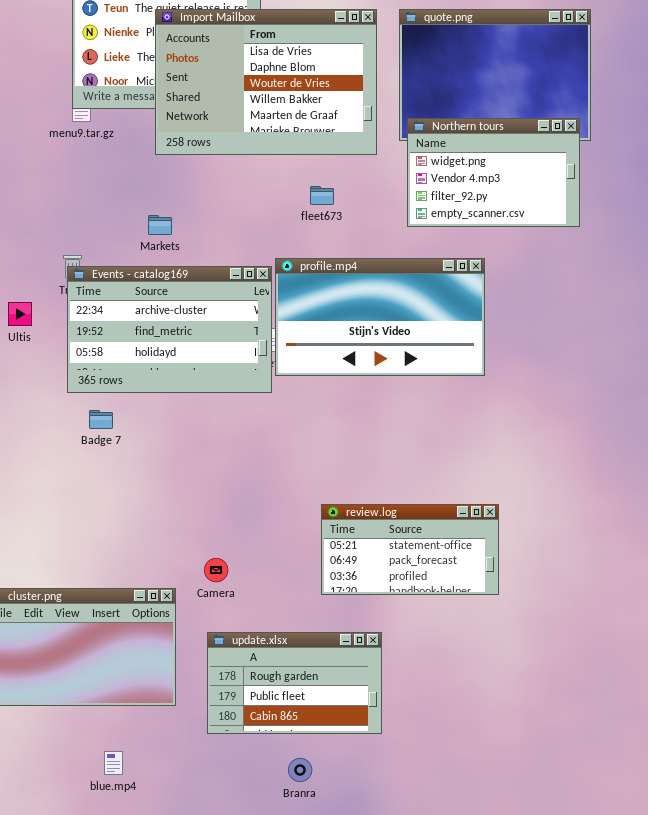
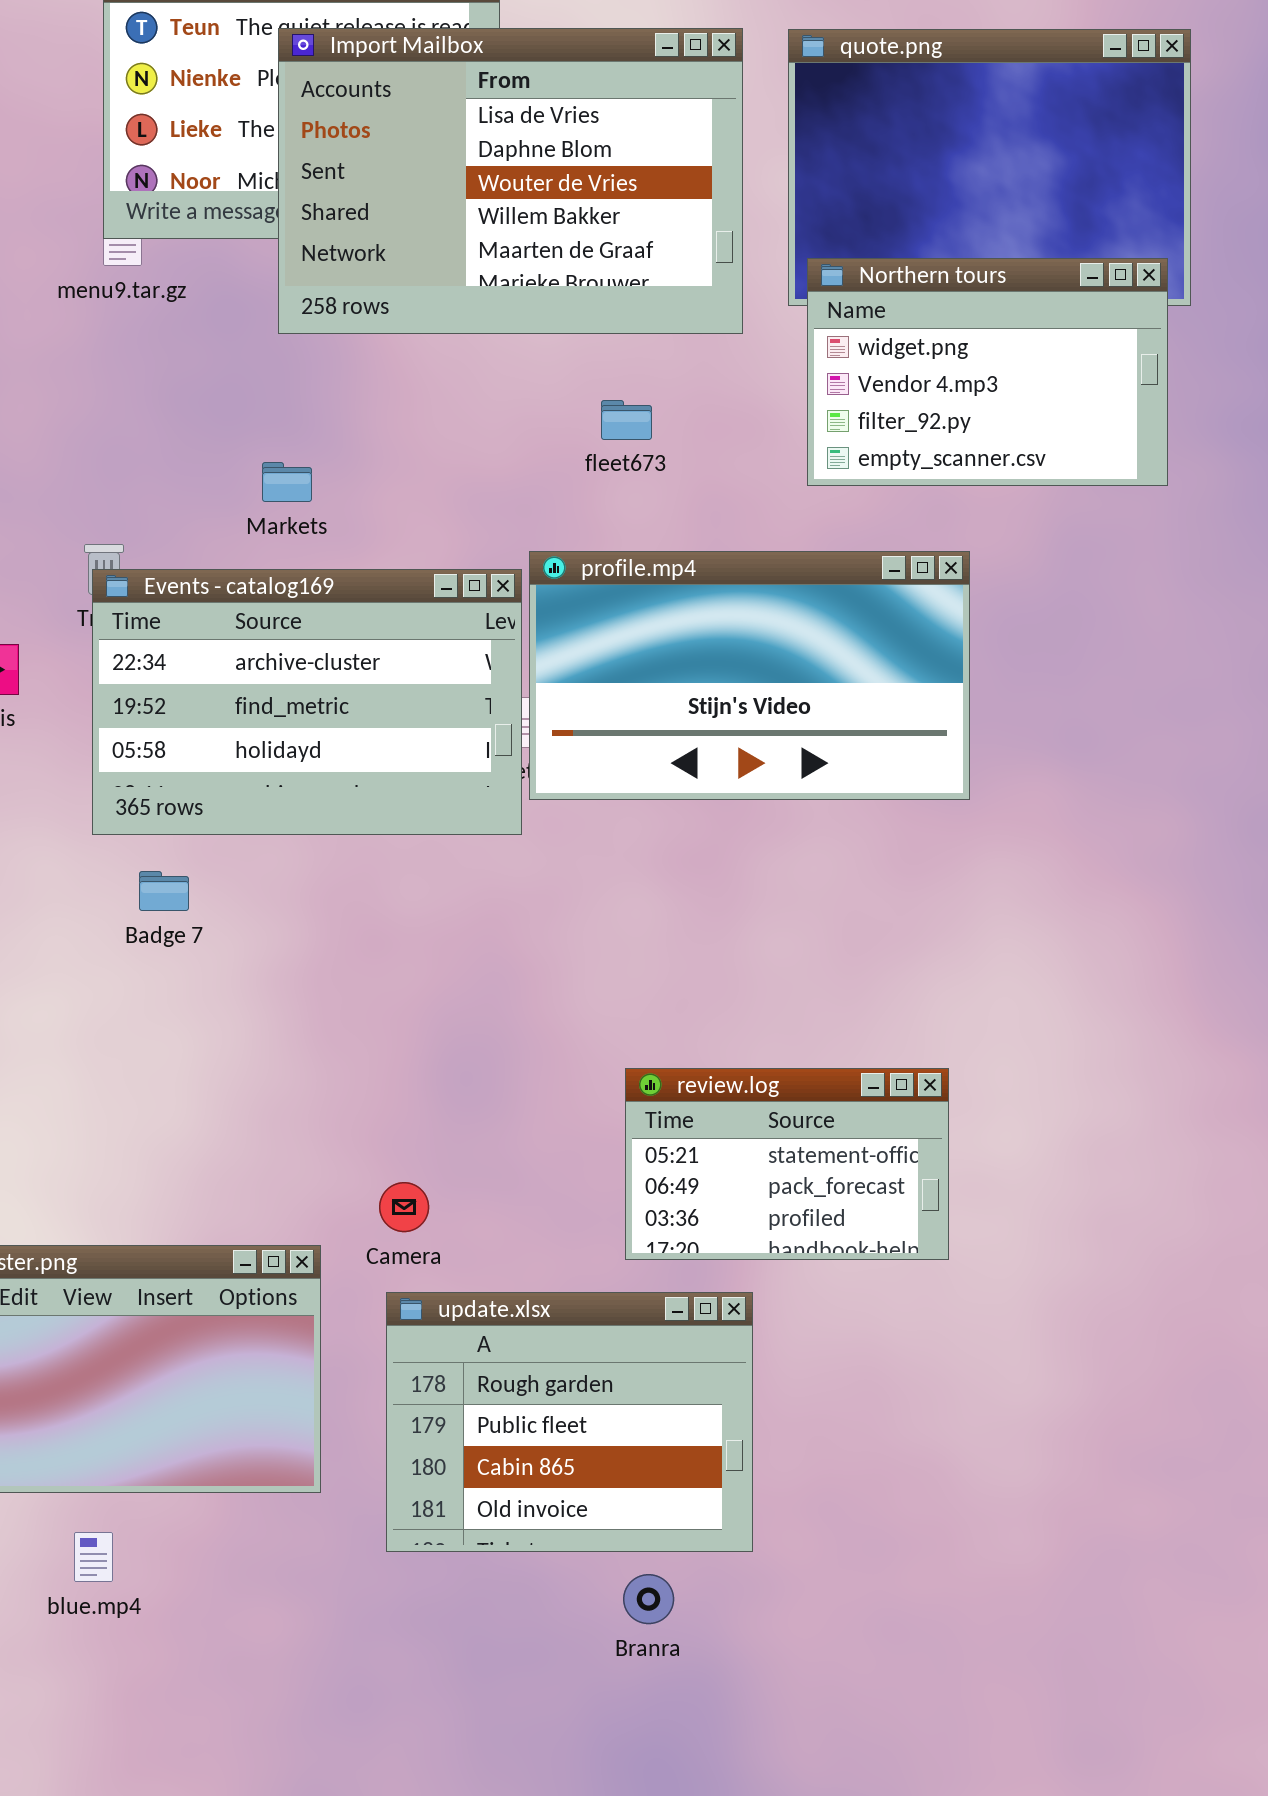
review.log: [321,504,499,595] -> [625,1068,949,1260], resized
update.xlsx: [207,632,382,734] -> [386,1292,753,1552], resized
blue.mp4: [104,751,123,775] -> [74,1532,113,1582], moved
Branra: [288,758,312,782] -> [623,1574,674,1624], moved

